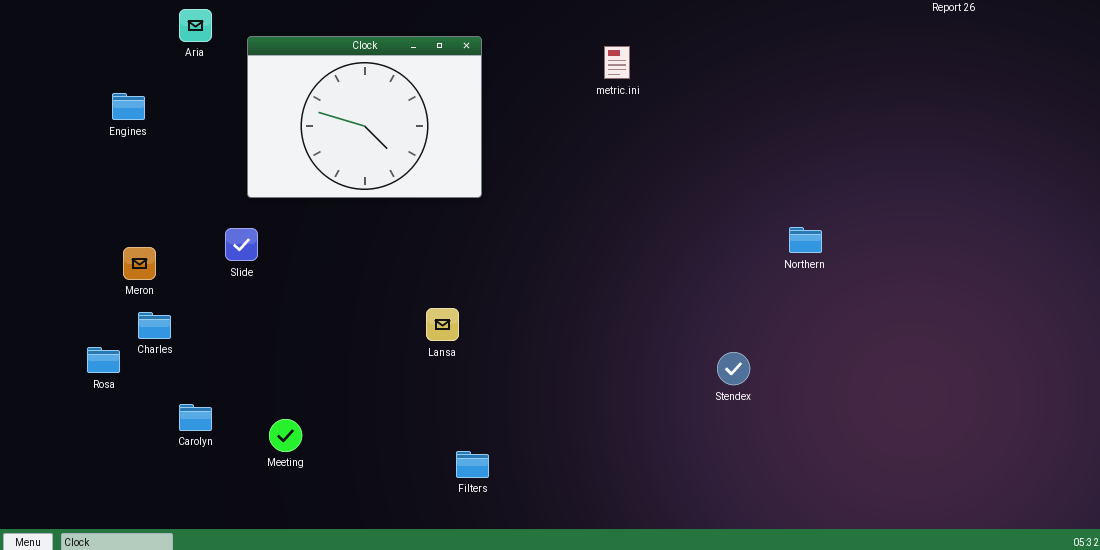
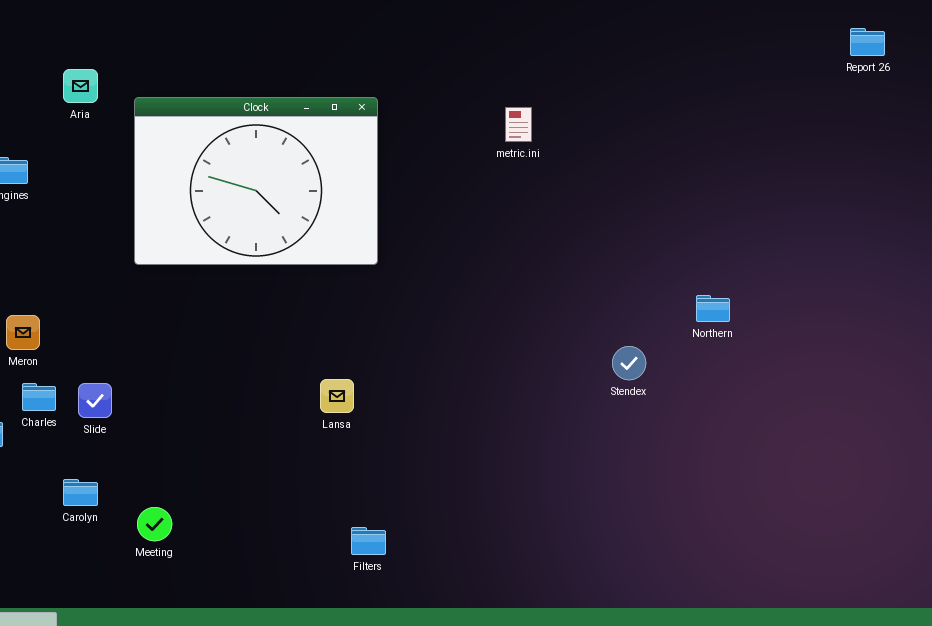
Slide: [225,228,258,261] -> [78,383,112,418], moved
Stendex: [717,352,750,385] -> [612,346,646,380], moved
Meeting: [269,419,302,452] -> [137,507,172,541], moved

